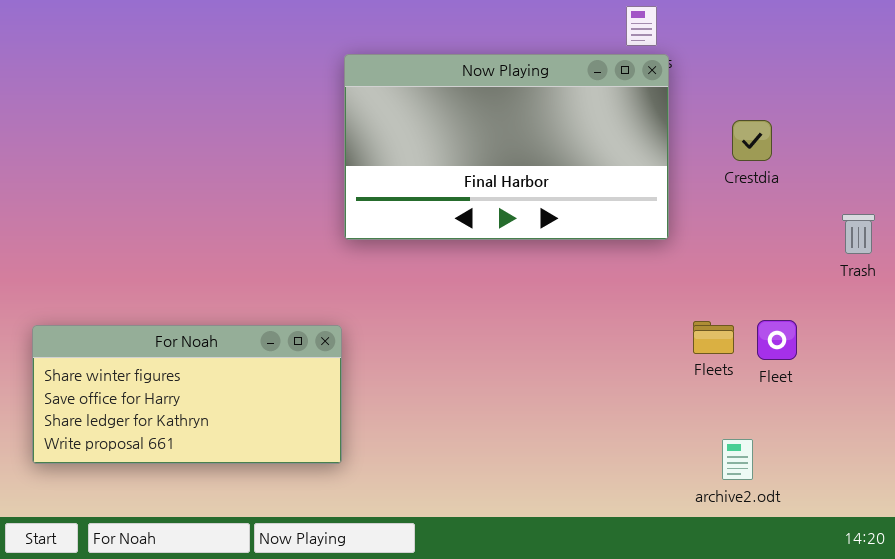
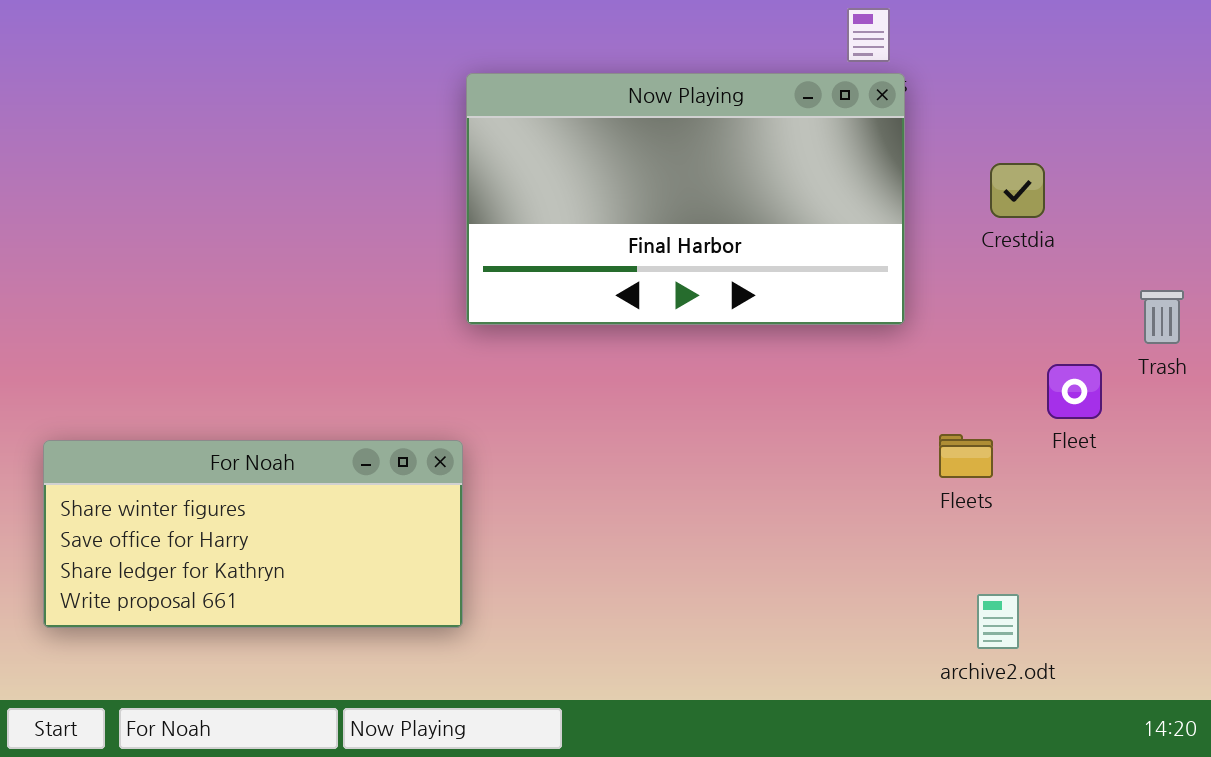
Fleet: [757,320,797,360] -> [1047,364,1102,419], moved

